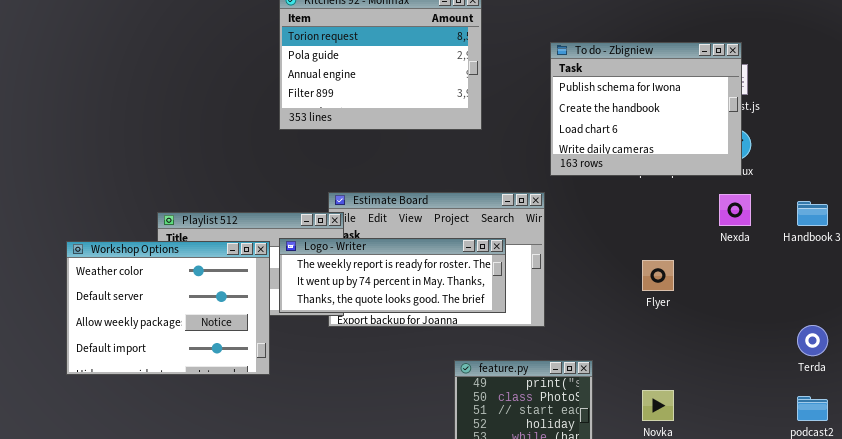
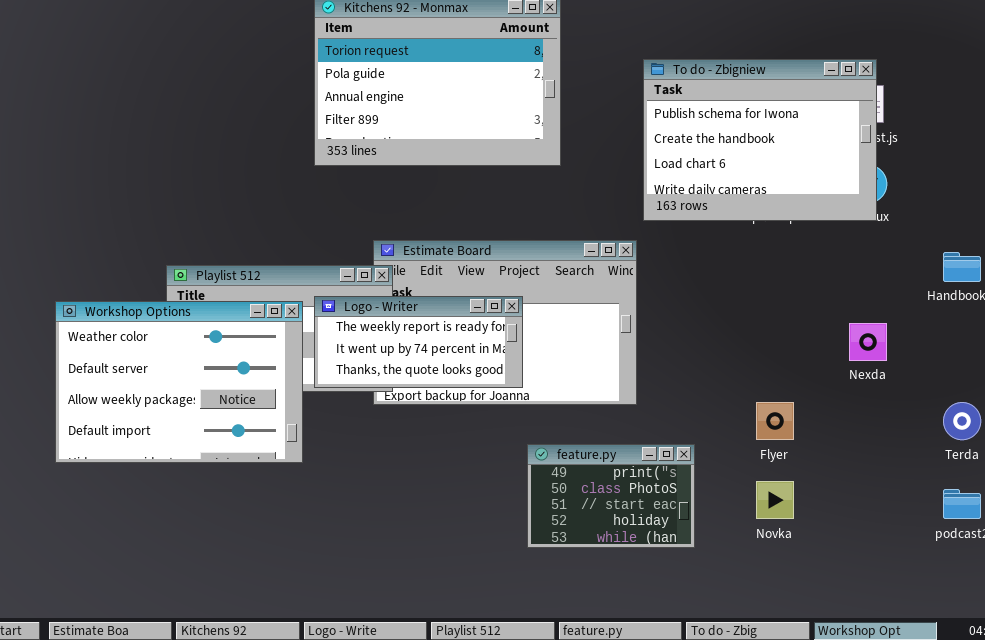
Nexda: [719,194,751,226] -> [849,323,887,361], moved
Logo - Writer: [279,238,506,313] -> [314,296,523,388], resized
Flyer: [642,260,674,291] -> [756,402,794,440], moved

